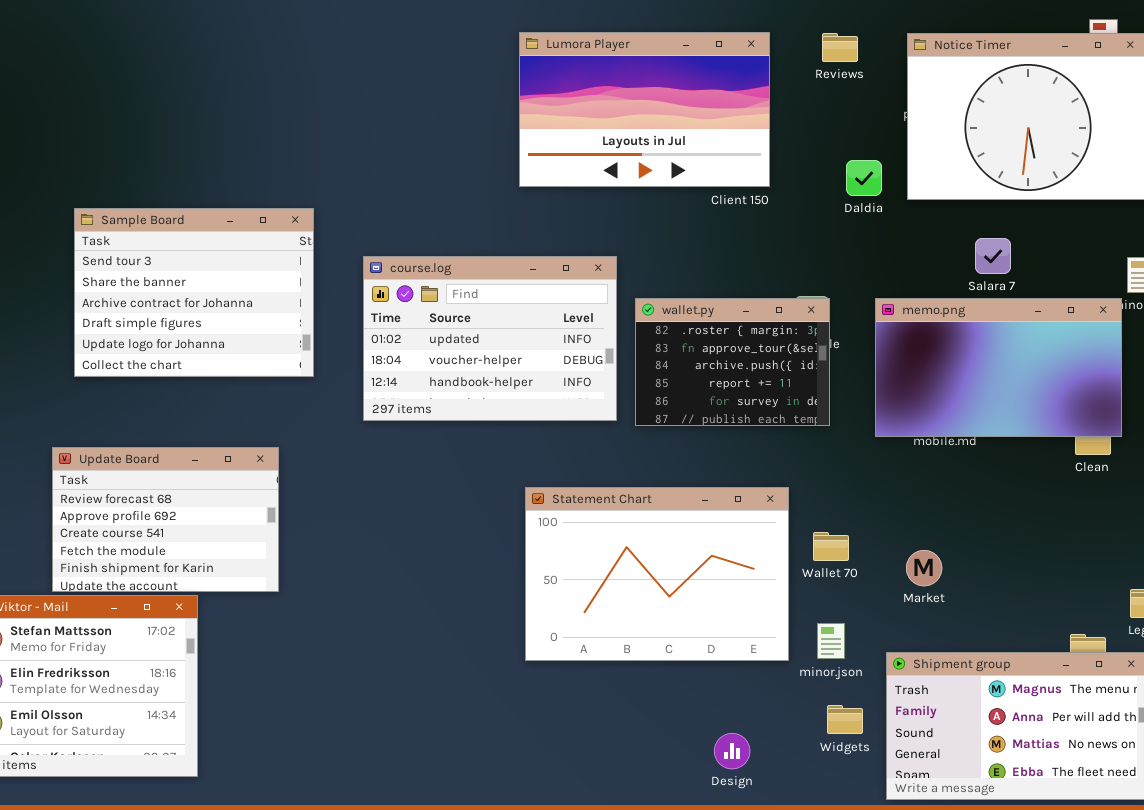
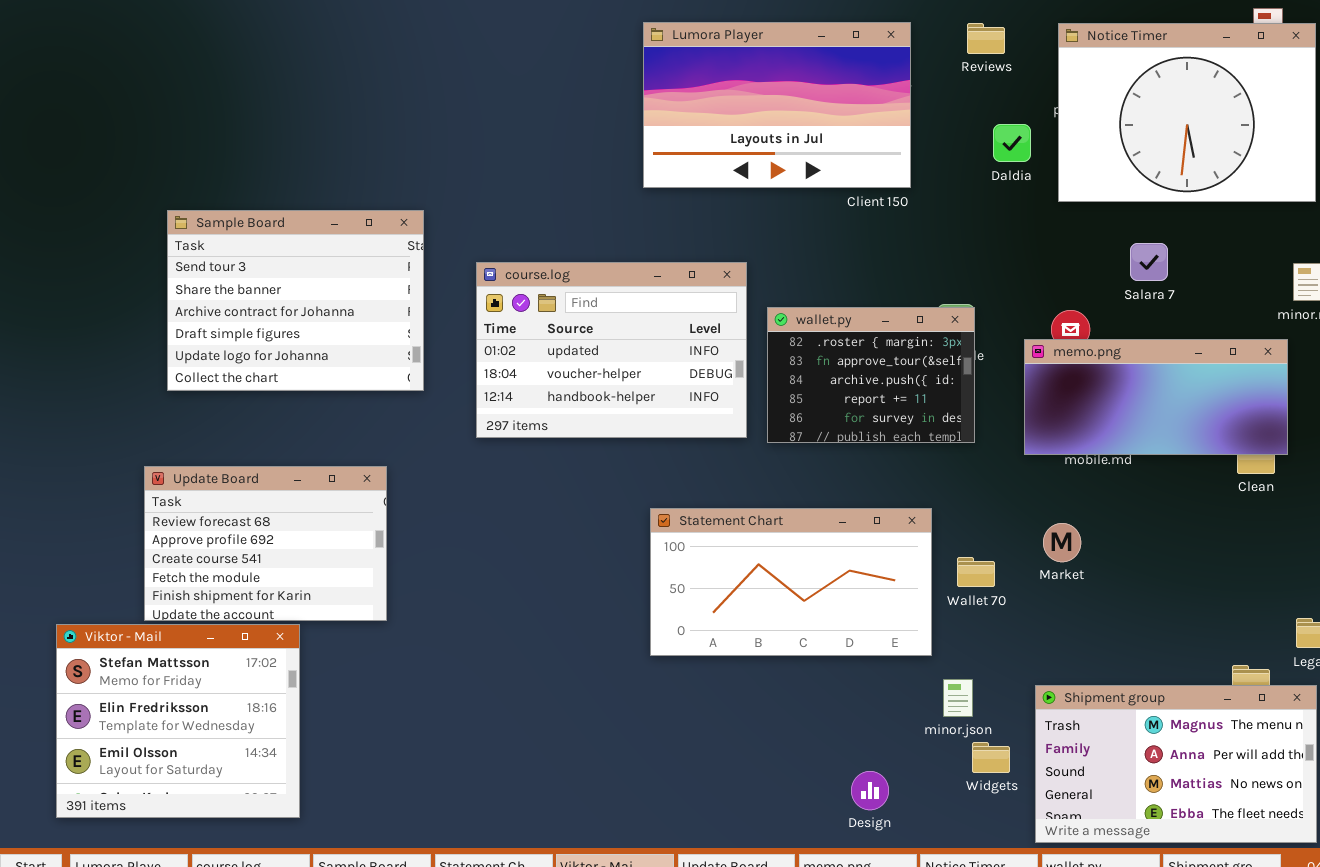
Daldia: [846,160,882,196] -> [993,124,1031,162], moved
memo.png: [875,298,1122,437] -> [1024,339,1288,455], resized
Statement Chart: [525,487,789,661] -> [650,508,932,656], resized
Market: [906,550,942,586] -> [1043,523,1081,562], moved
minor.json: [817,623,845,659] -> [943,679,973,717], moved

